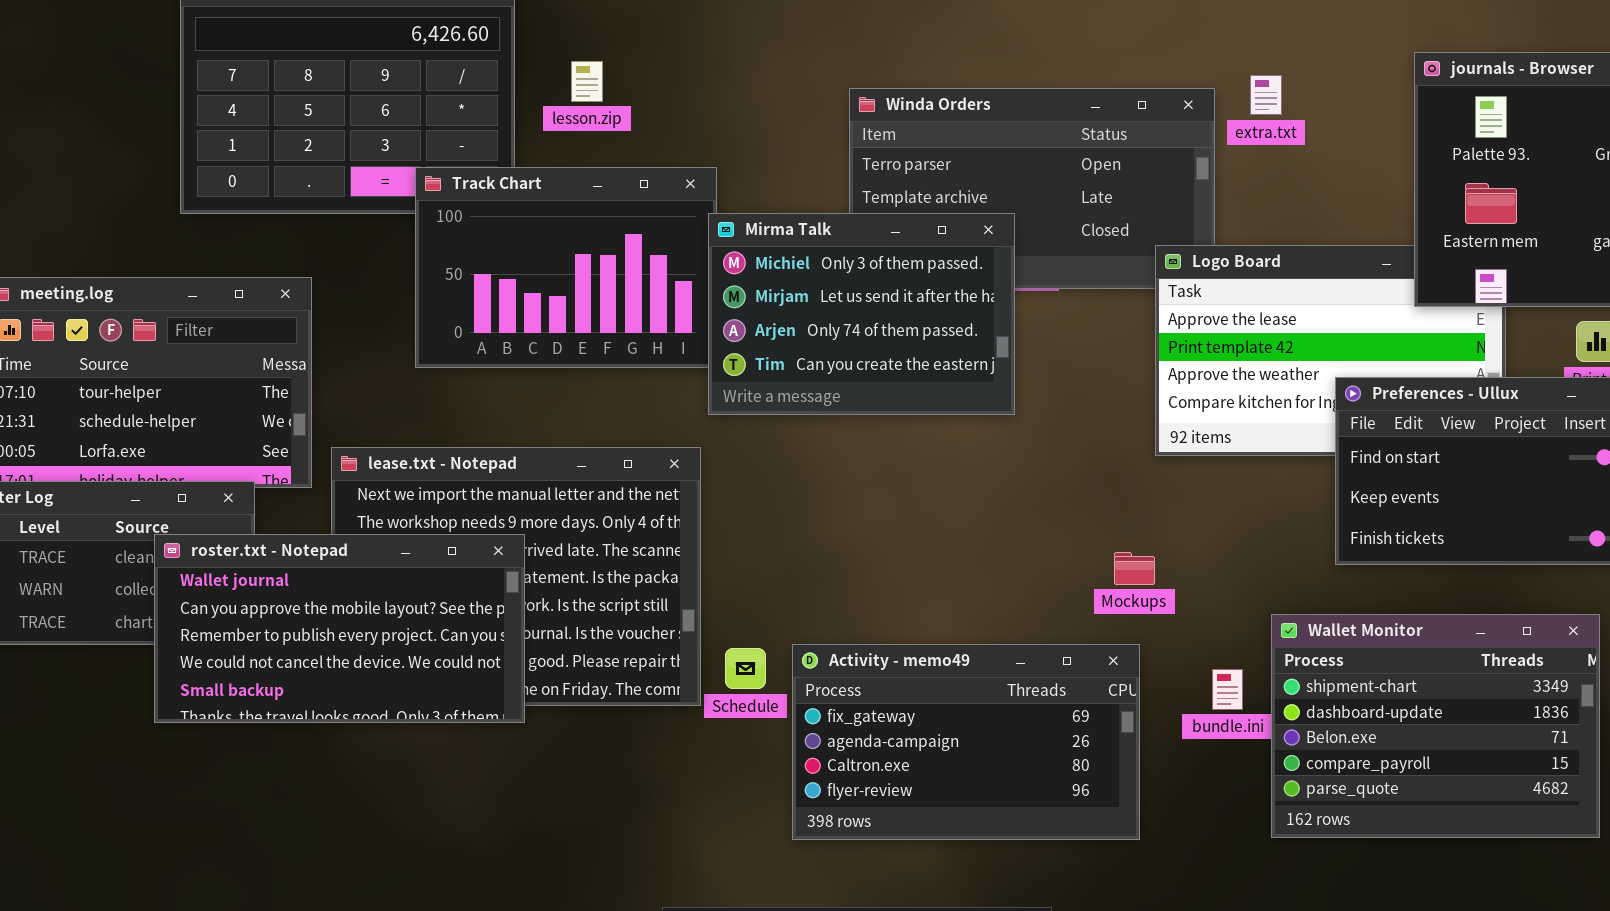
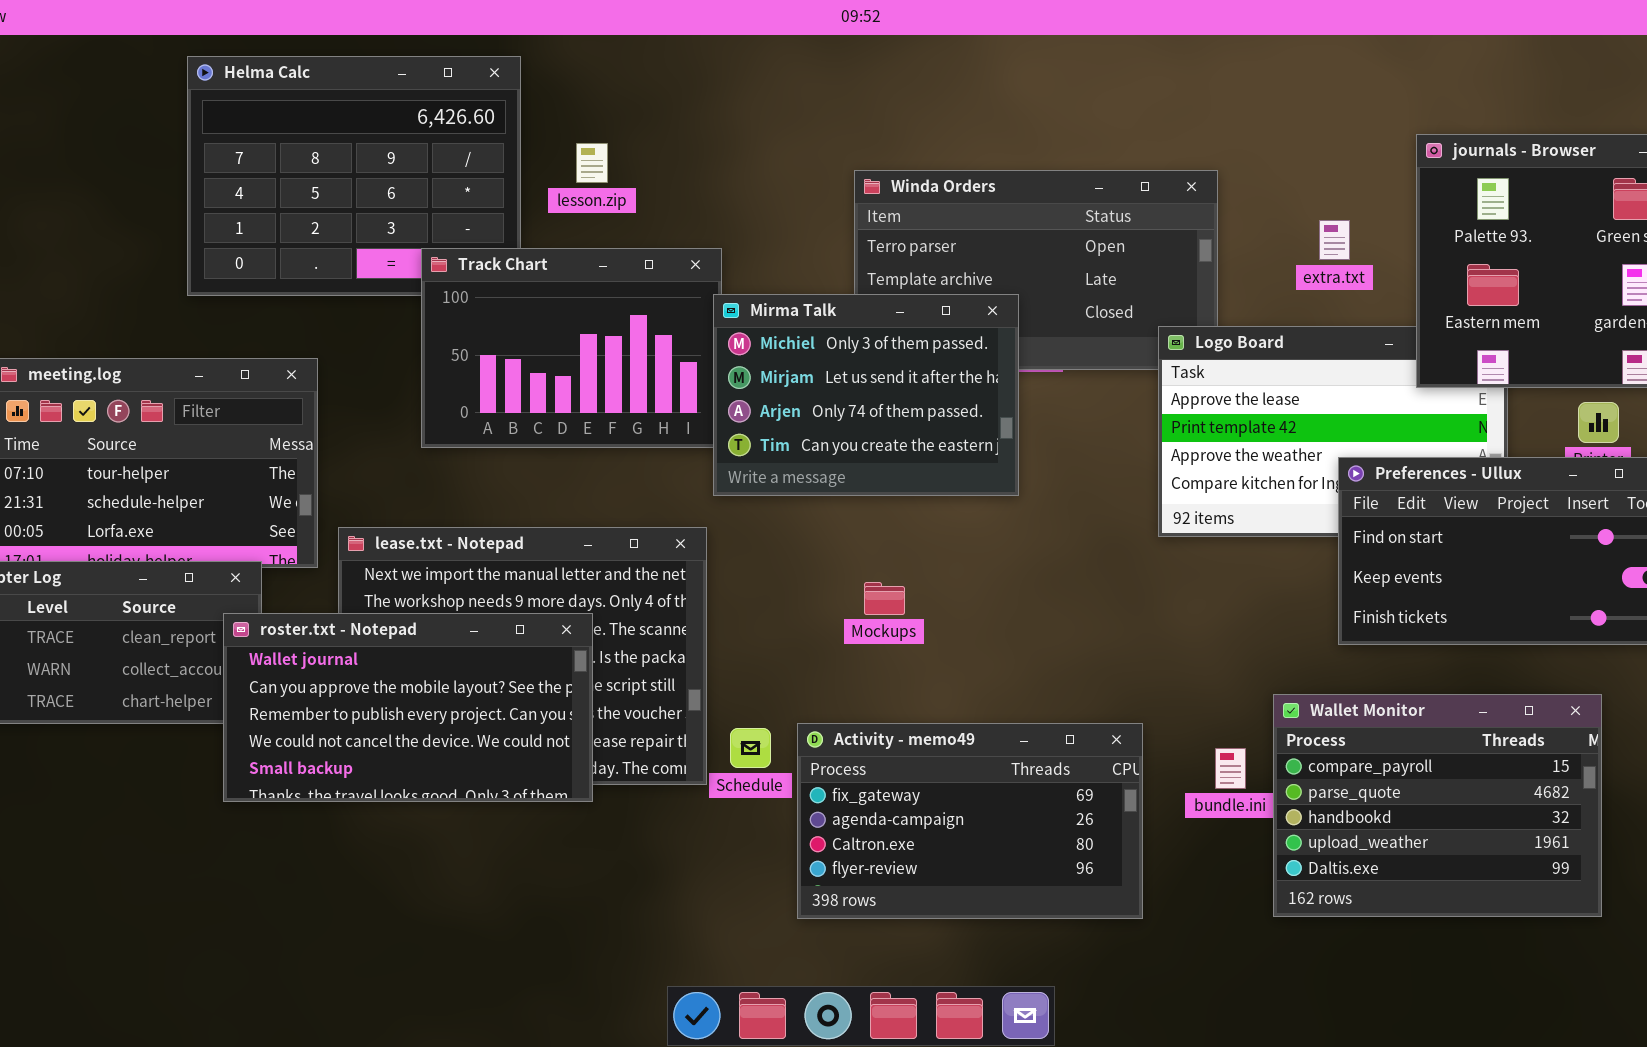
extra.txt: [1250,75,1282,115] -> [1319,220,1350,260], moved
roster.txt - Notepad: [154,534,525,723] -> [223,613,593,802], moved
Mockups: [1114,552,1155,585] -> [864,582,905,615], moved
Wallet Monitor: [1271,614,1600,838] -> [1273,694,1602,917], scrolled down 3 rows

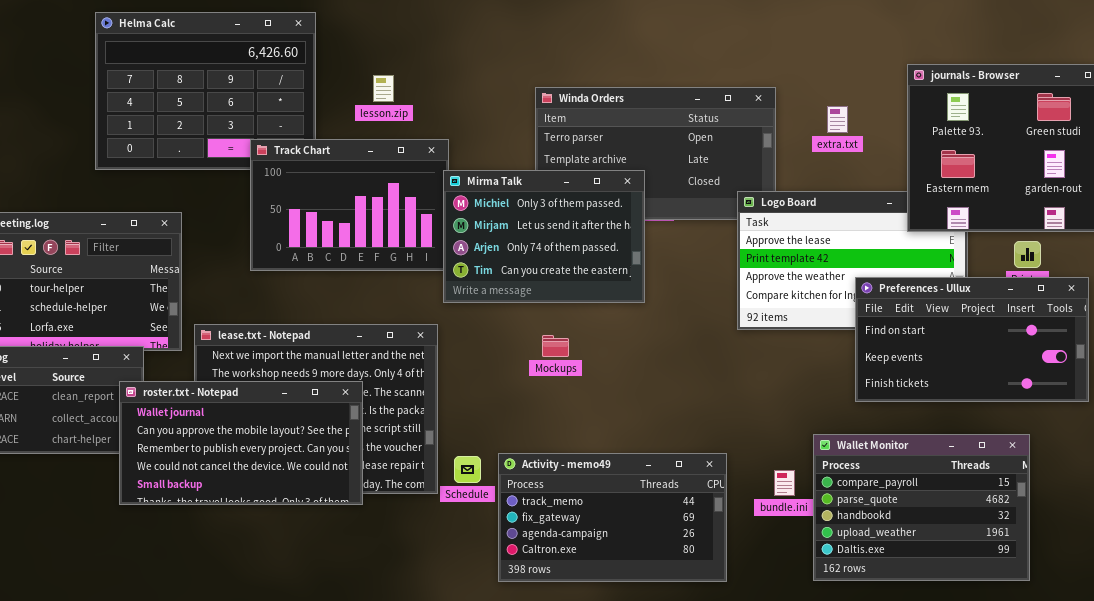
lesson.zip: [576,143,608,183] -> [373,75,394,102], moved
extra.txt: [1319,220,1350,260] -> [827,106,848,133], moved
Mockups: [864,582,905,615] -> [542,335,569,357], moved
Activity - memo49: [797,723,1143,919] -> [498,453,727,582], scrolled up 1 row

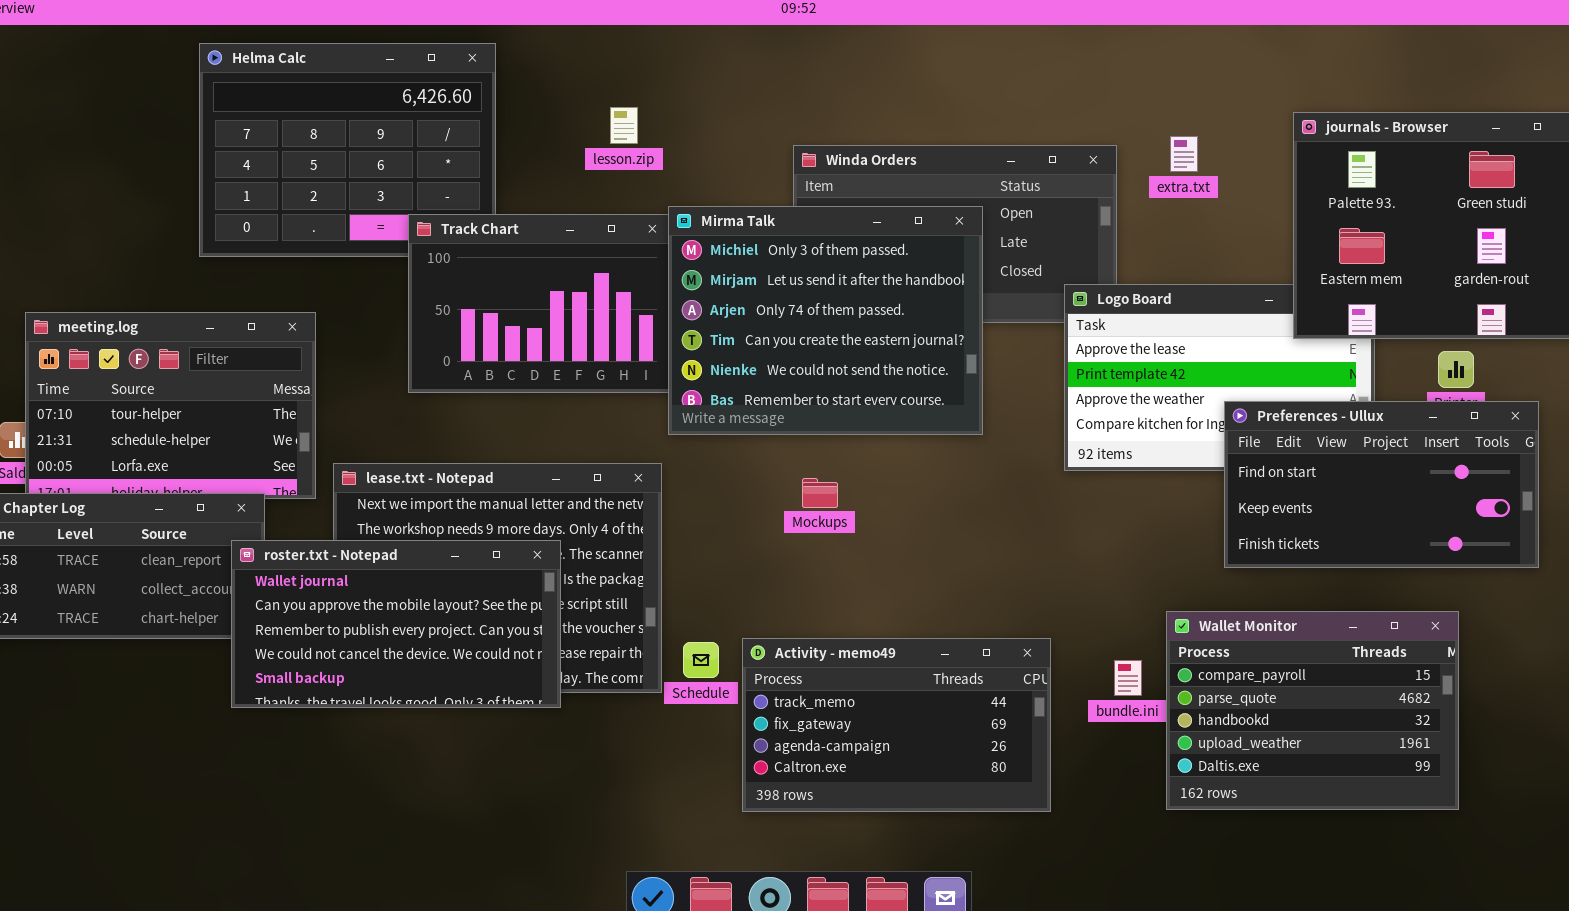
lesson.zip: [373,75,394,102] -> [610,107,638,144], moved
extra.txt: [827,106,848,133] -> [1170,136,1198,172], moved
Mirma Talk: [443,170,645,303] -> [668,206,983,435], resized

